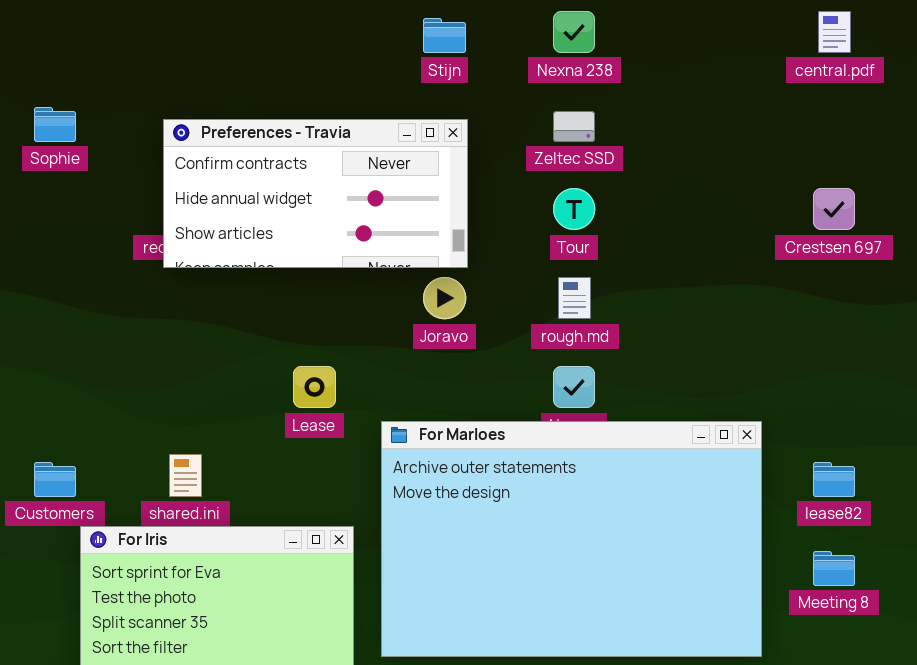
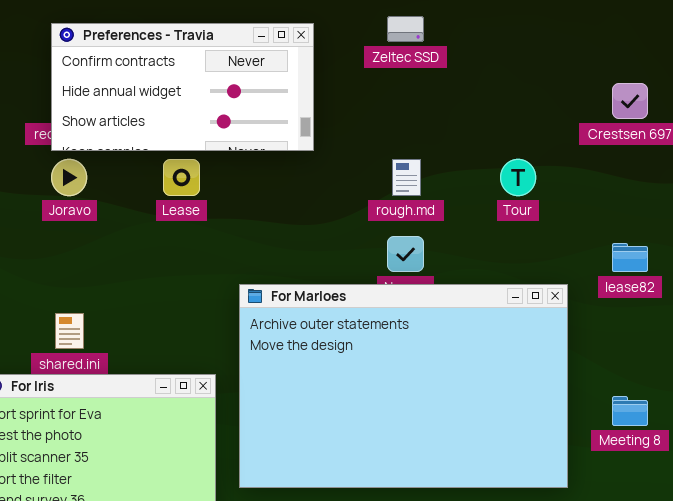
Tour: [553,188,595,230] -> [500,159,536,196], moved
Joravo: [423,277,466,319] -> [51,159,87,196], moved
Lease: [293,366,336,408] -> [163,159,200,196], moved
lease82: [813,462,855,497] -> [612,243,648,272], moved

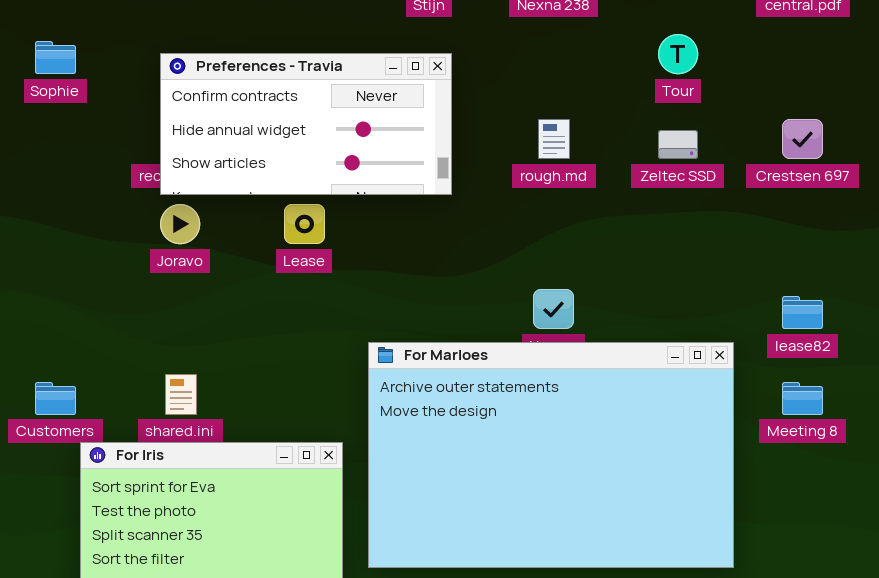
Zeltec SSD: [387,16,424,42] -> [658,130,698,159], moved
rough.md: [392,159,421,196] -> [538,119,570,159], moved
Tour: [500,159,536,196] -> [658,34,698,74], moved
Meeting 8: [612,396,648,426] -> [782,382,823,415], moved

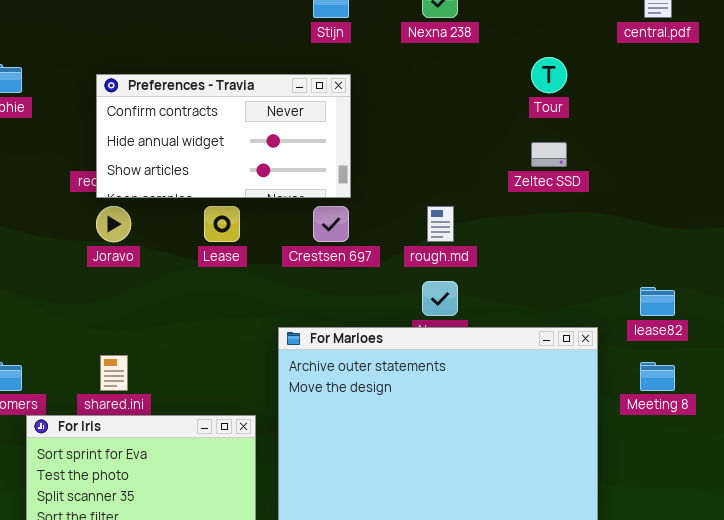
rough.md: [538,119,570,159] -> [427,206,454,242], moved
Crestsen 697: [782,119,823,159] -> [313,206,349,242], moved

